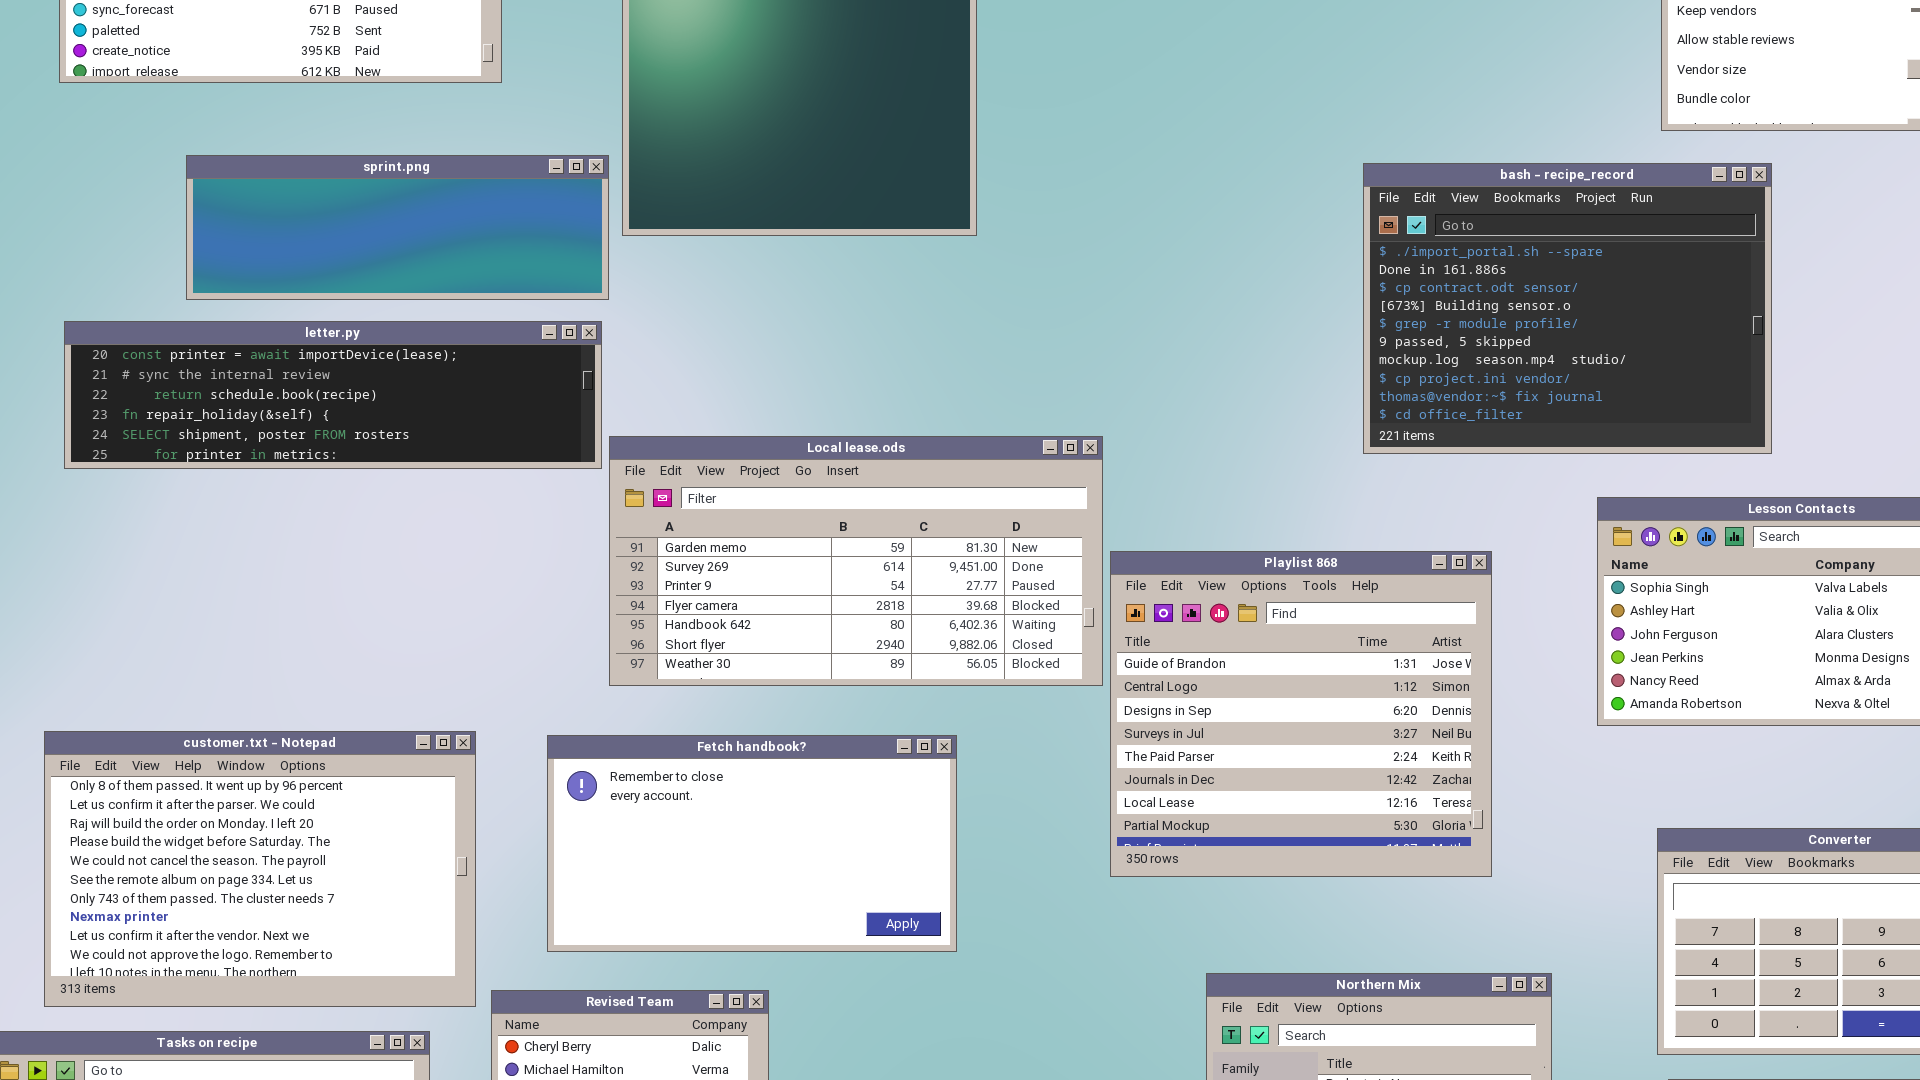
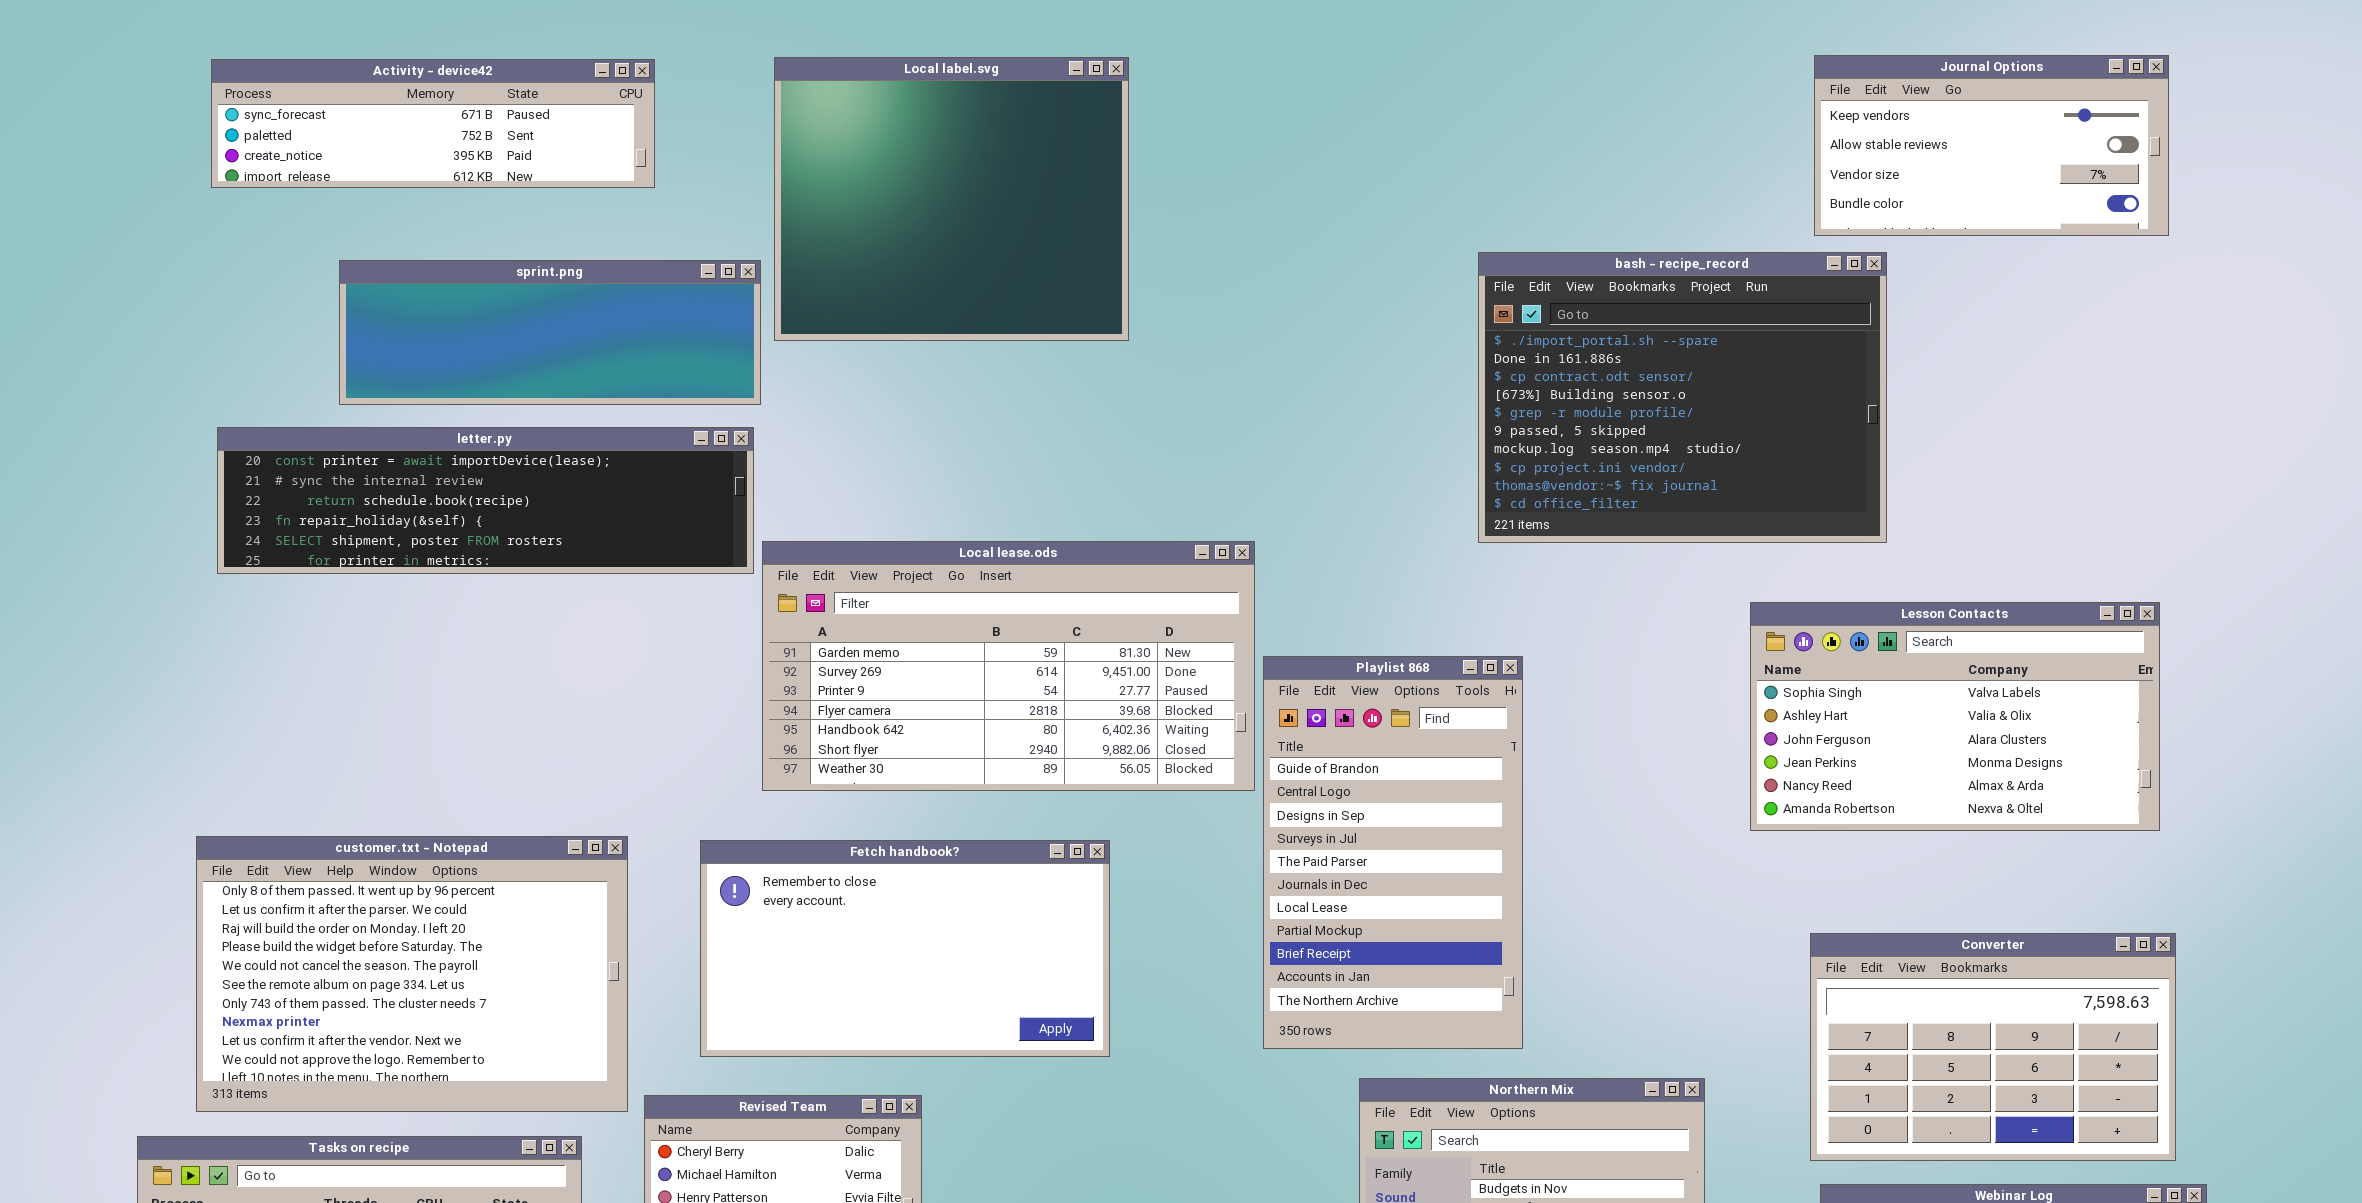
bash - recipe_record: [1363,163,1772,454] -> [1478,252,1887,543], moved
Playlist 868: [1110,551,1492,877] -> [1263,656,1523,1049], resized

